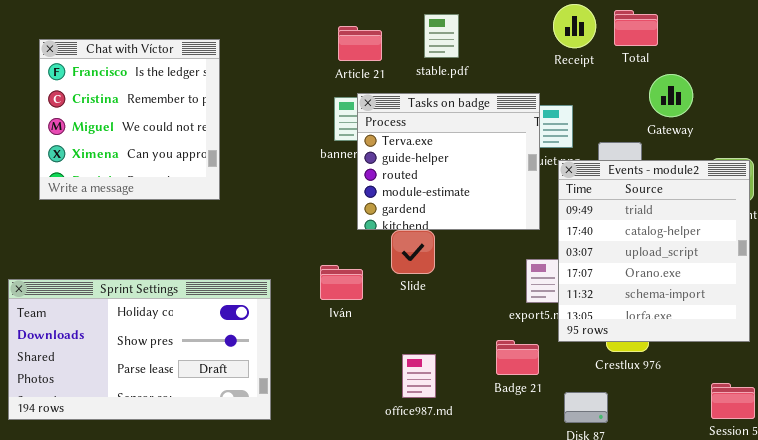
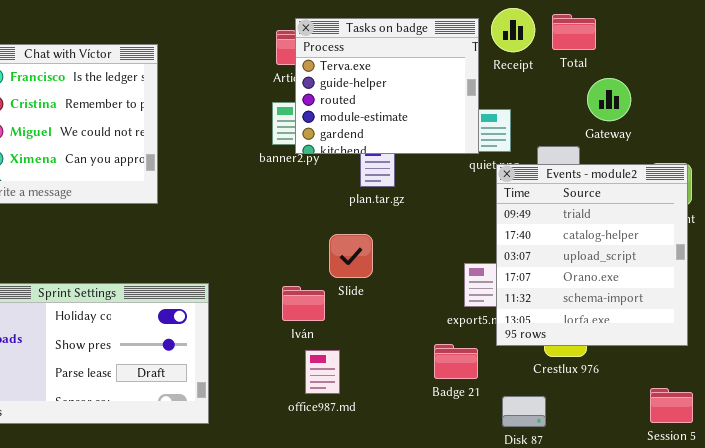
Tasks on badge: [357,93,540,230] -> [295,18,479,154], moved
Iván: [320,265,363,300] -> [282,286,325,321], moved
office987.md: [402,354,436,398] -> [305,350,340,394], moved

